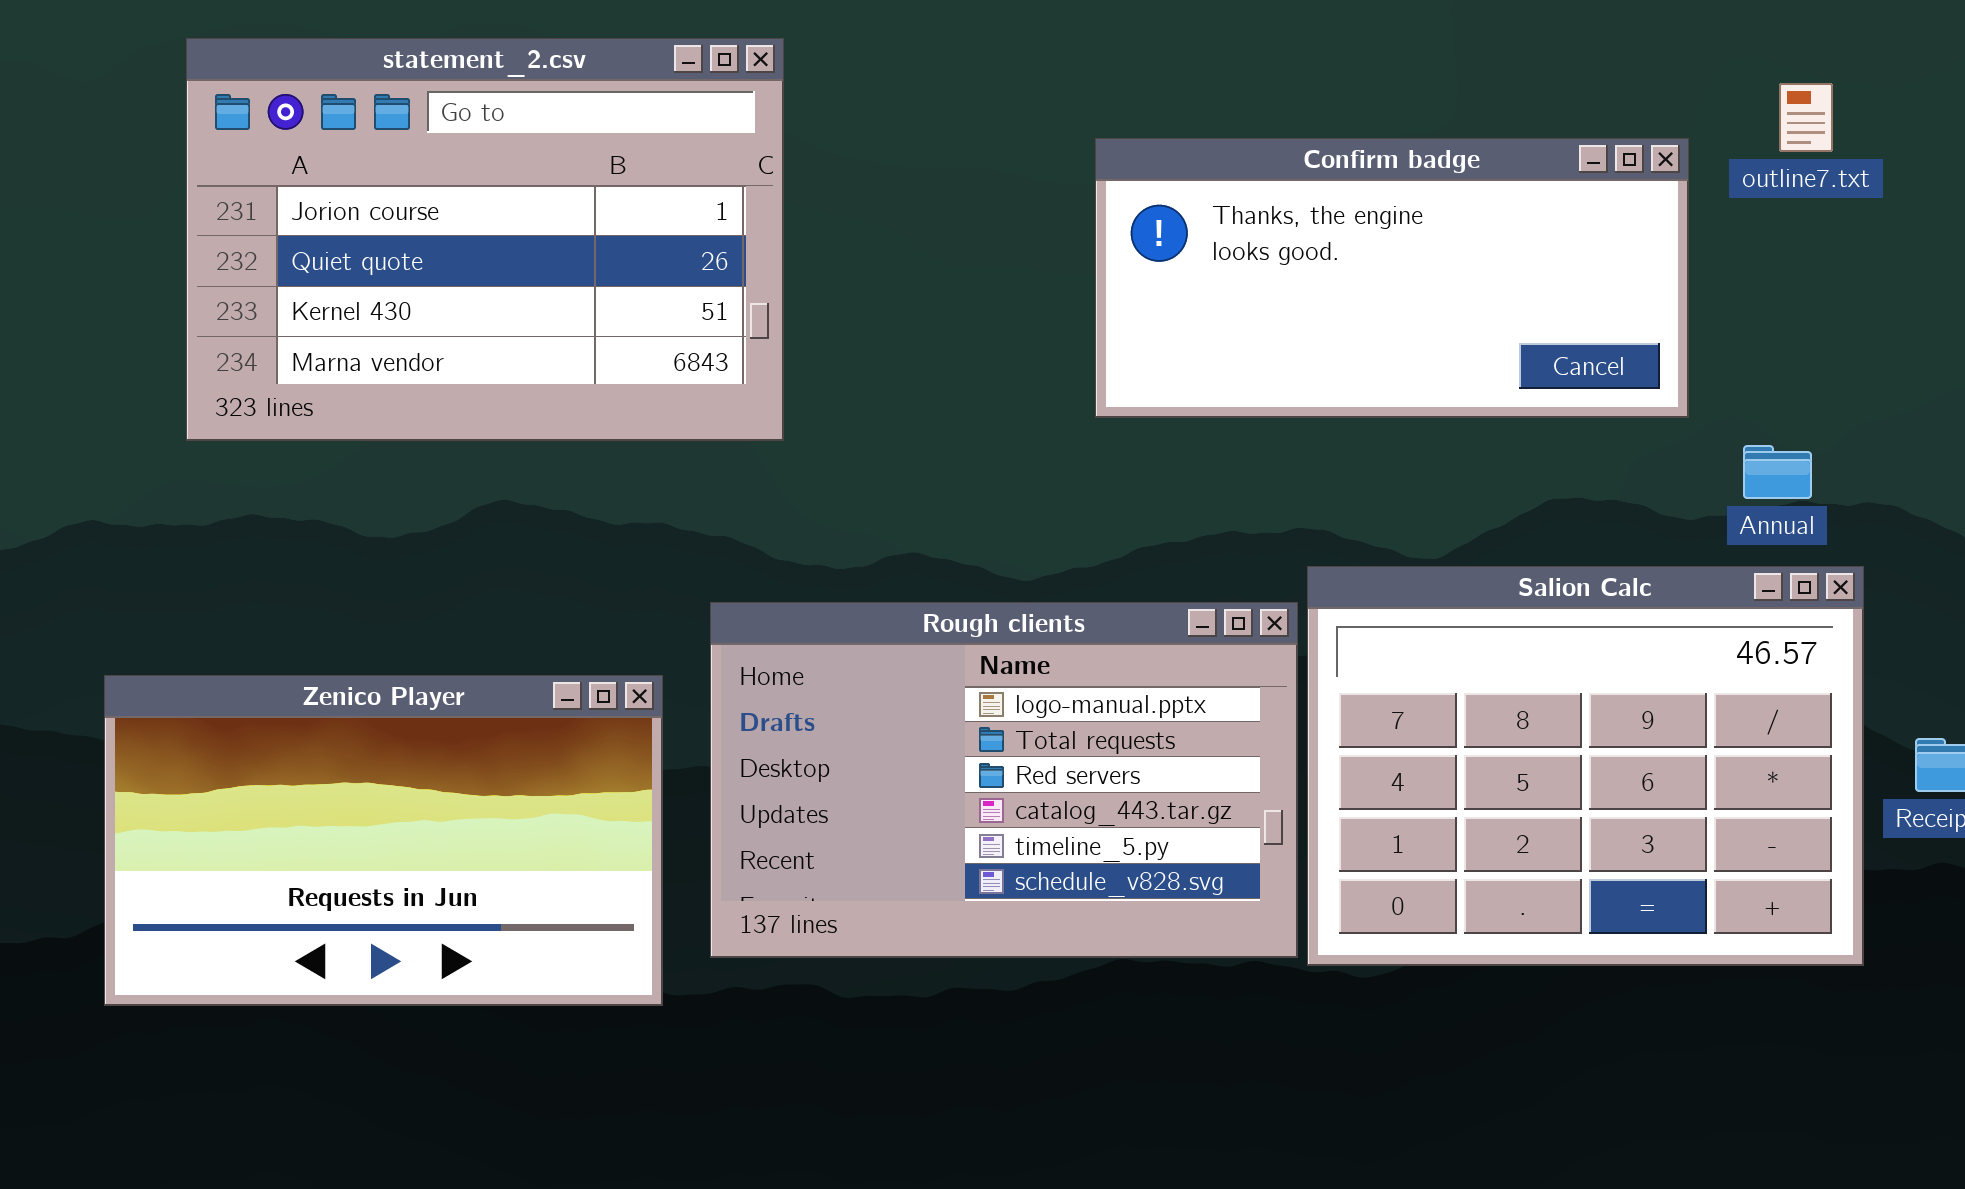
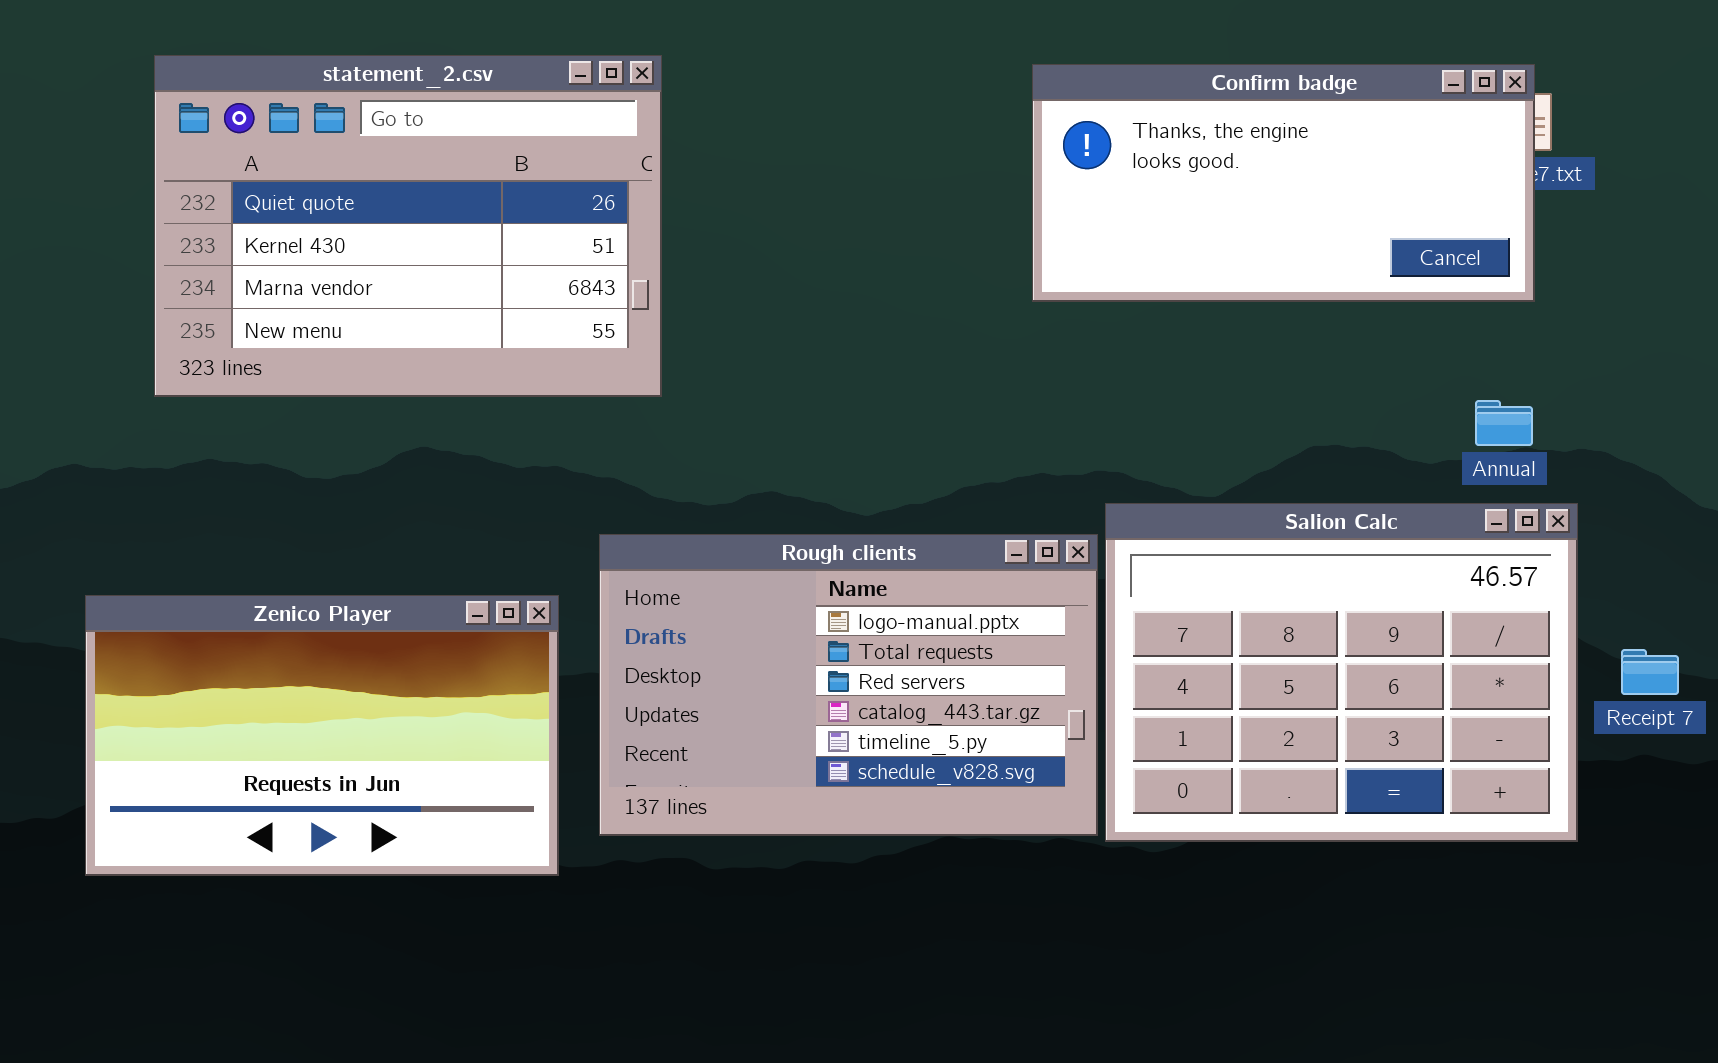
statement_2.csv: [186,38,784,441] -> [154,55,662,397], scrolled down 1 row
Confirm badge: [1095,138,1689,418] -> [1032,64,1535,302], moved

